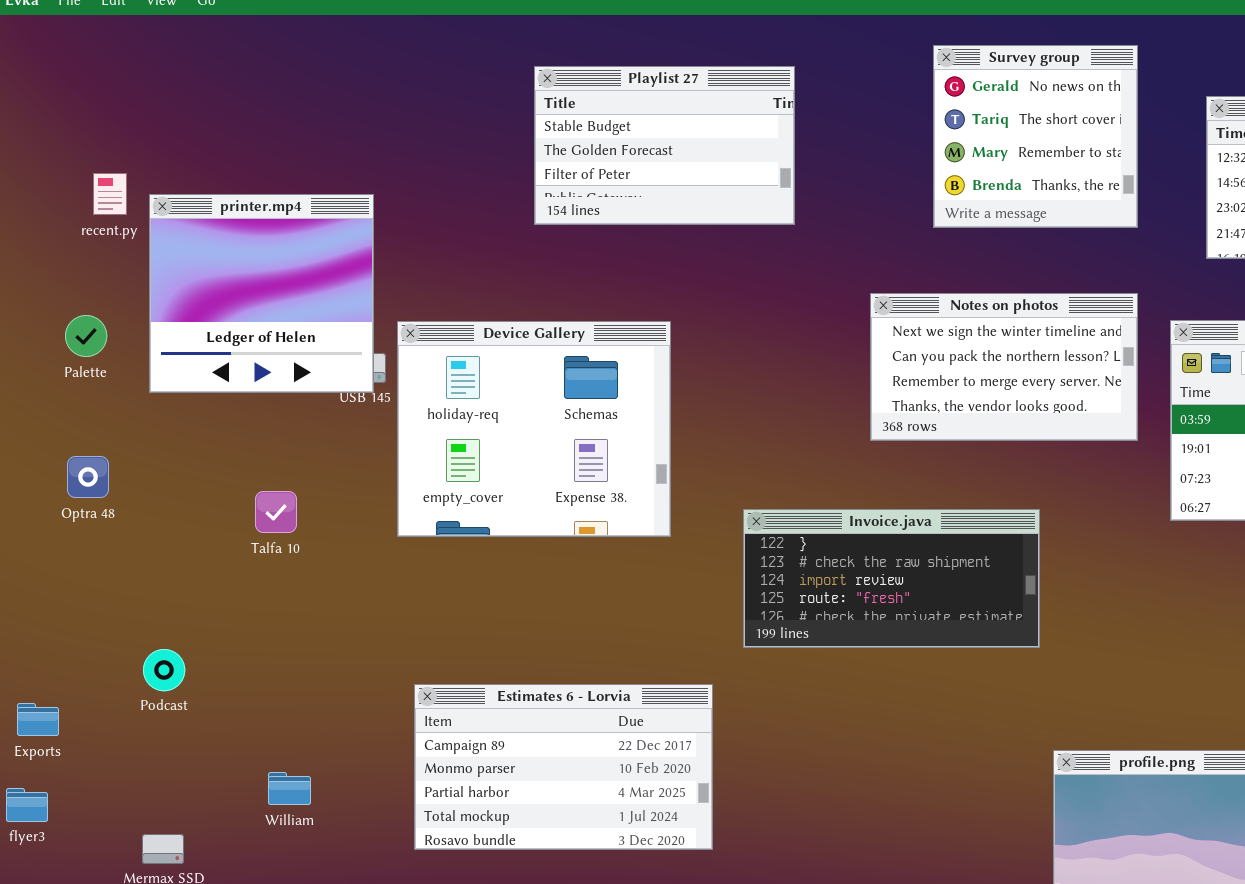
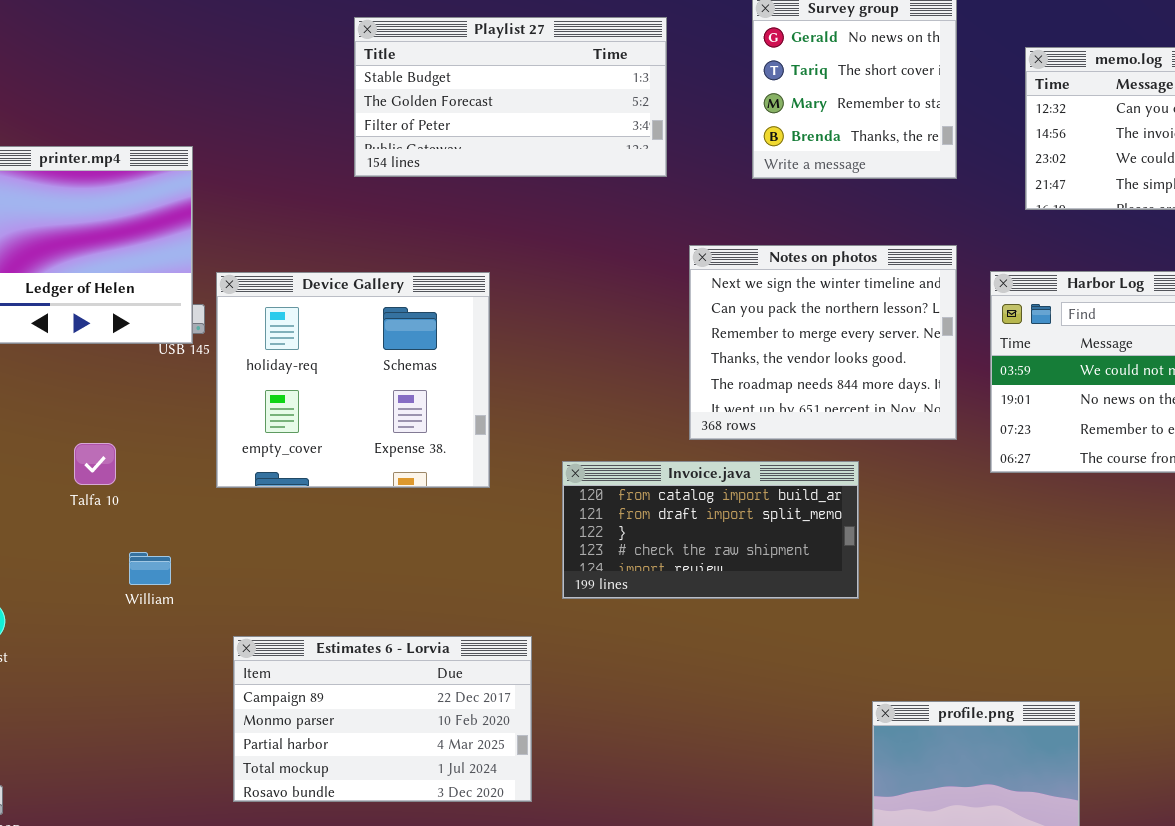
Playlist 27: [534,66,795,225] -> [354,17,667,177], resized
Notes on photos: [870,293,1138,441] -> [689,245,957,440], resized
Invoice.java: [743,509,1040,648] -> [562,461,859,599], scrolled up 2 rows
William: [268,772,311,805] -> [129,552,171,585], moved

